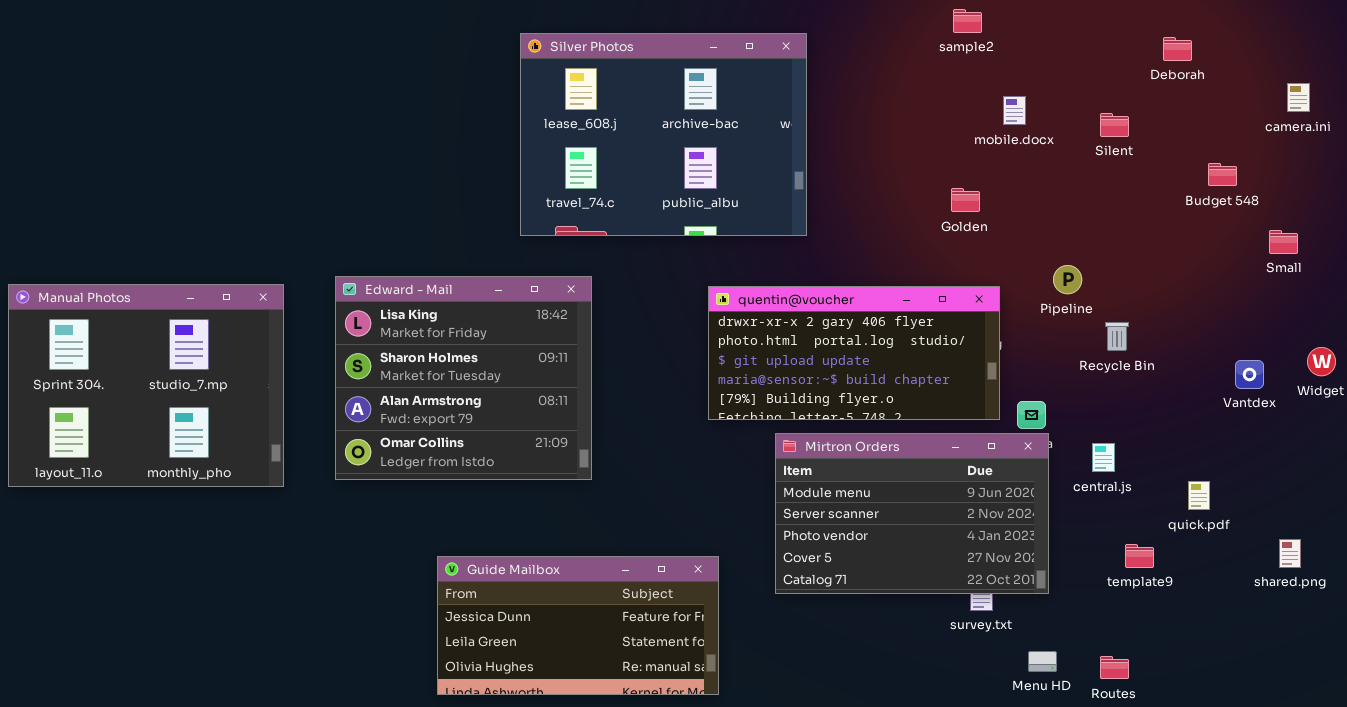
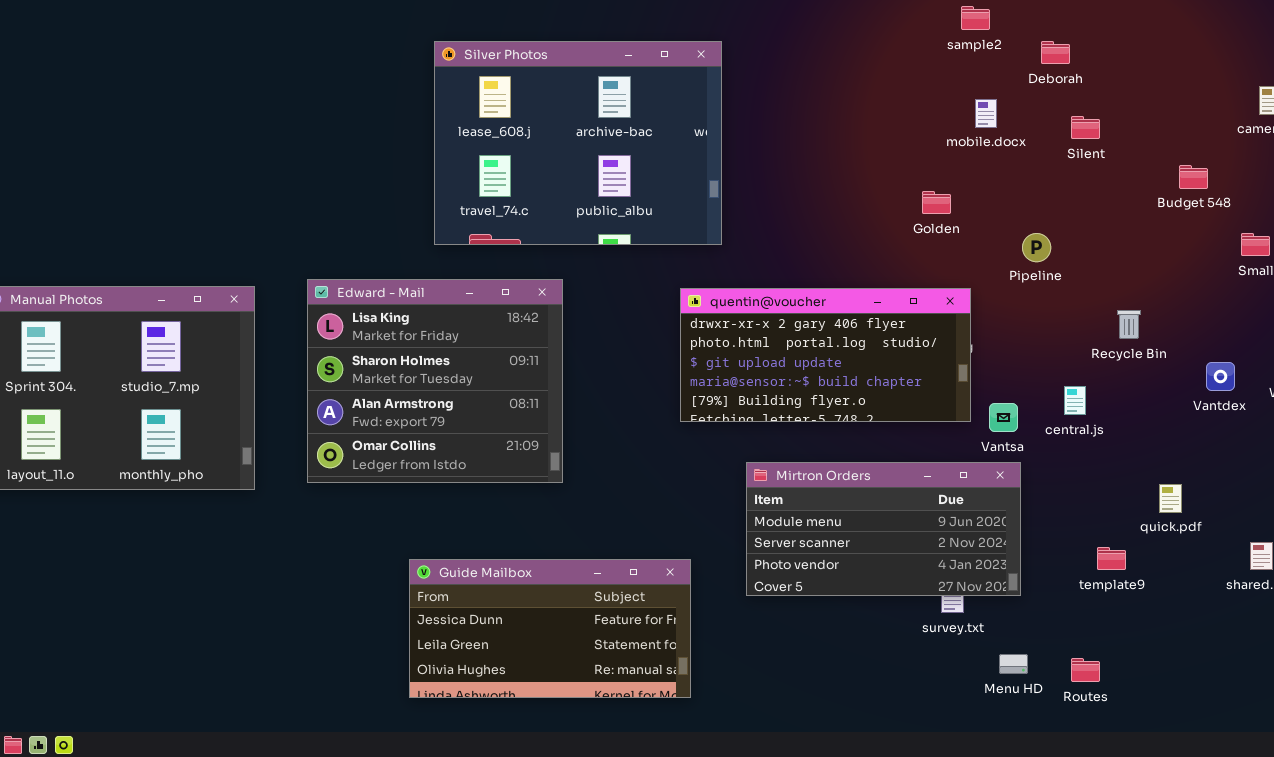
sample2: [953,9,982,33] -> [961,6,990,30], moved
Silver Photos: [520,33,807,236] -> [434,41,722,245], moved
Deborah: [1163,37,1192,61] -> [1041,41,1070,64], moved
Pipeline: [1053,265,1082,294] -> [1022,233,1051,262], moved
Recycle Bin: [1105,322,1129,351] -> [1117,310,1141,339], moved
Mirtron Orders: [775,433,1049,594] -> [746,462,1021,596], resized
central.js: [1092,443,1115,472] -> [1064,386,1086,415], moved

